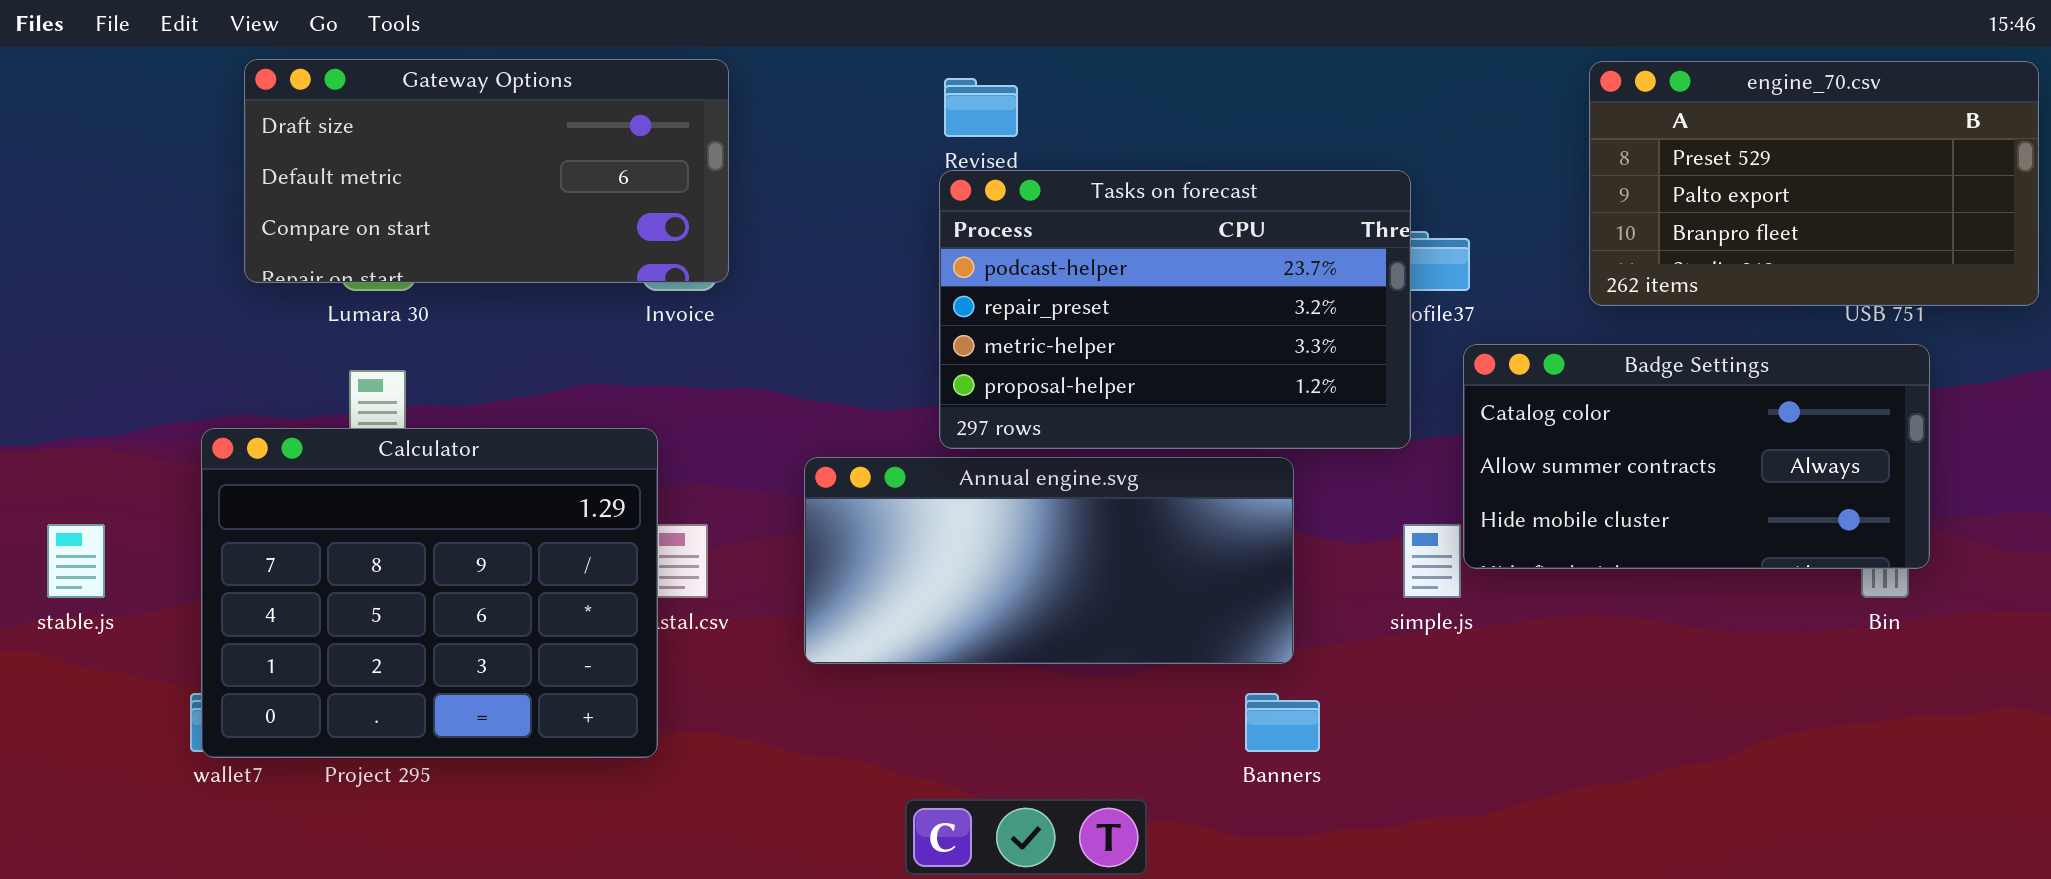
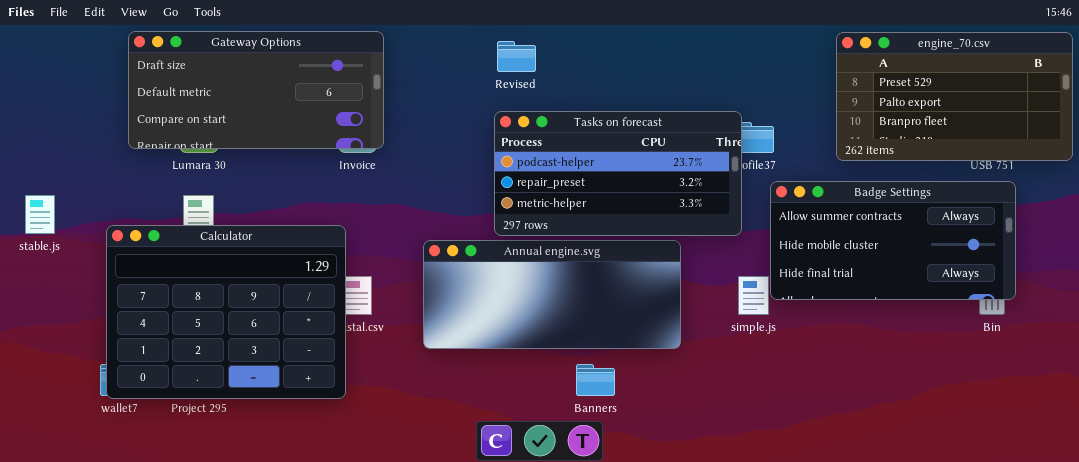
Tasks on forecast: [939,170,1411,449] -> [494,111,742,236], resized
Badge Settings: [1463,344,1930,569] -> [770,181,1016,300], scrolled down 1 row
stable.js: [47,524,105,598] -> [25,195,55,234], moved
Banners: [1245,693,1320,752] -> [576,364,615,396], moved

